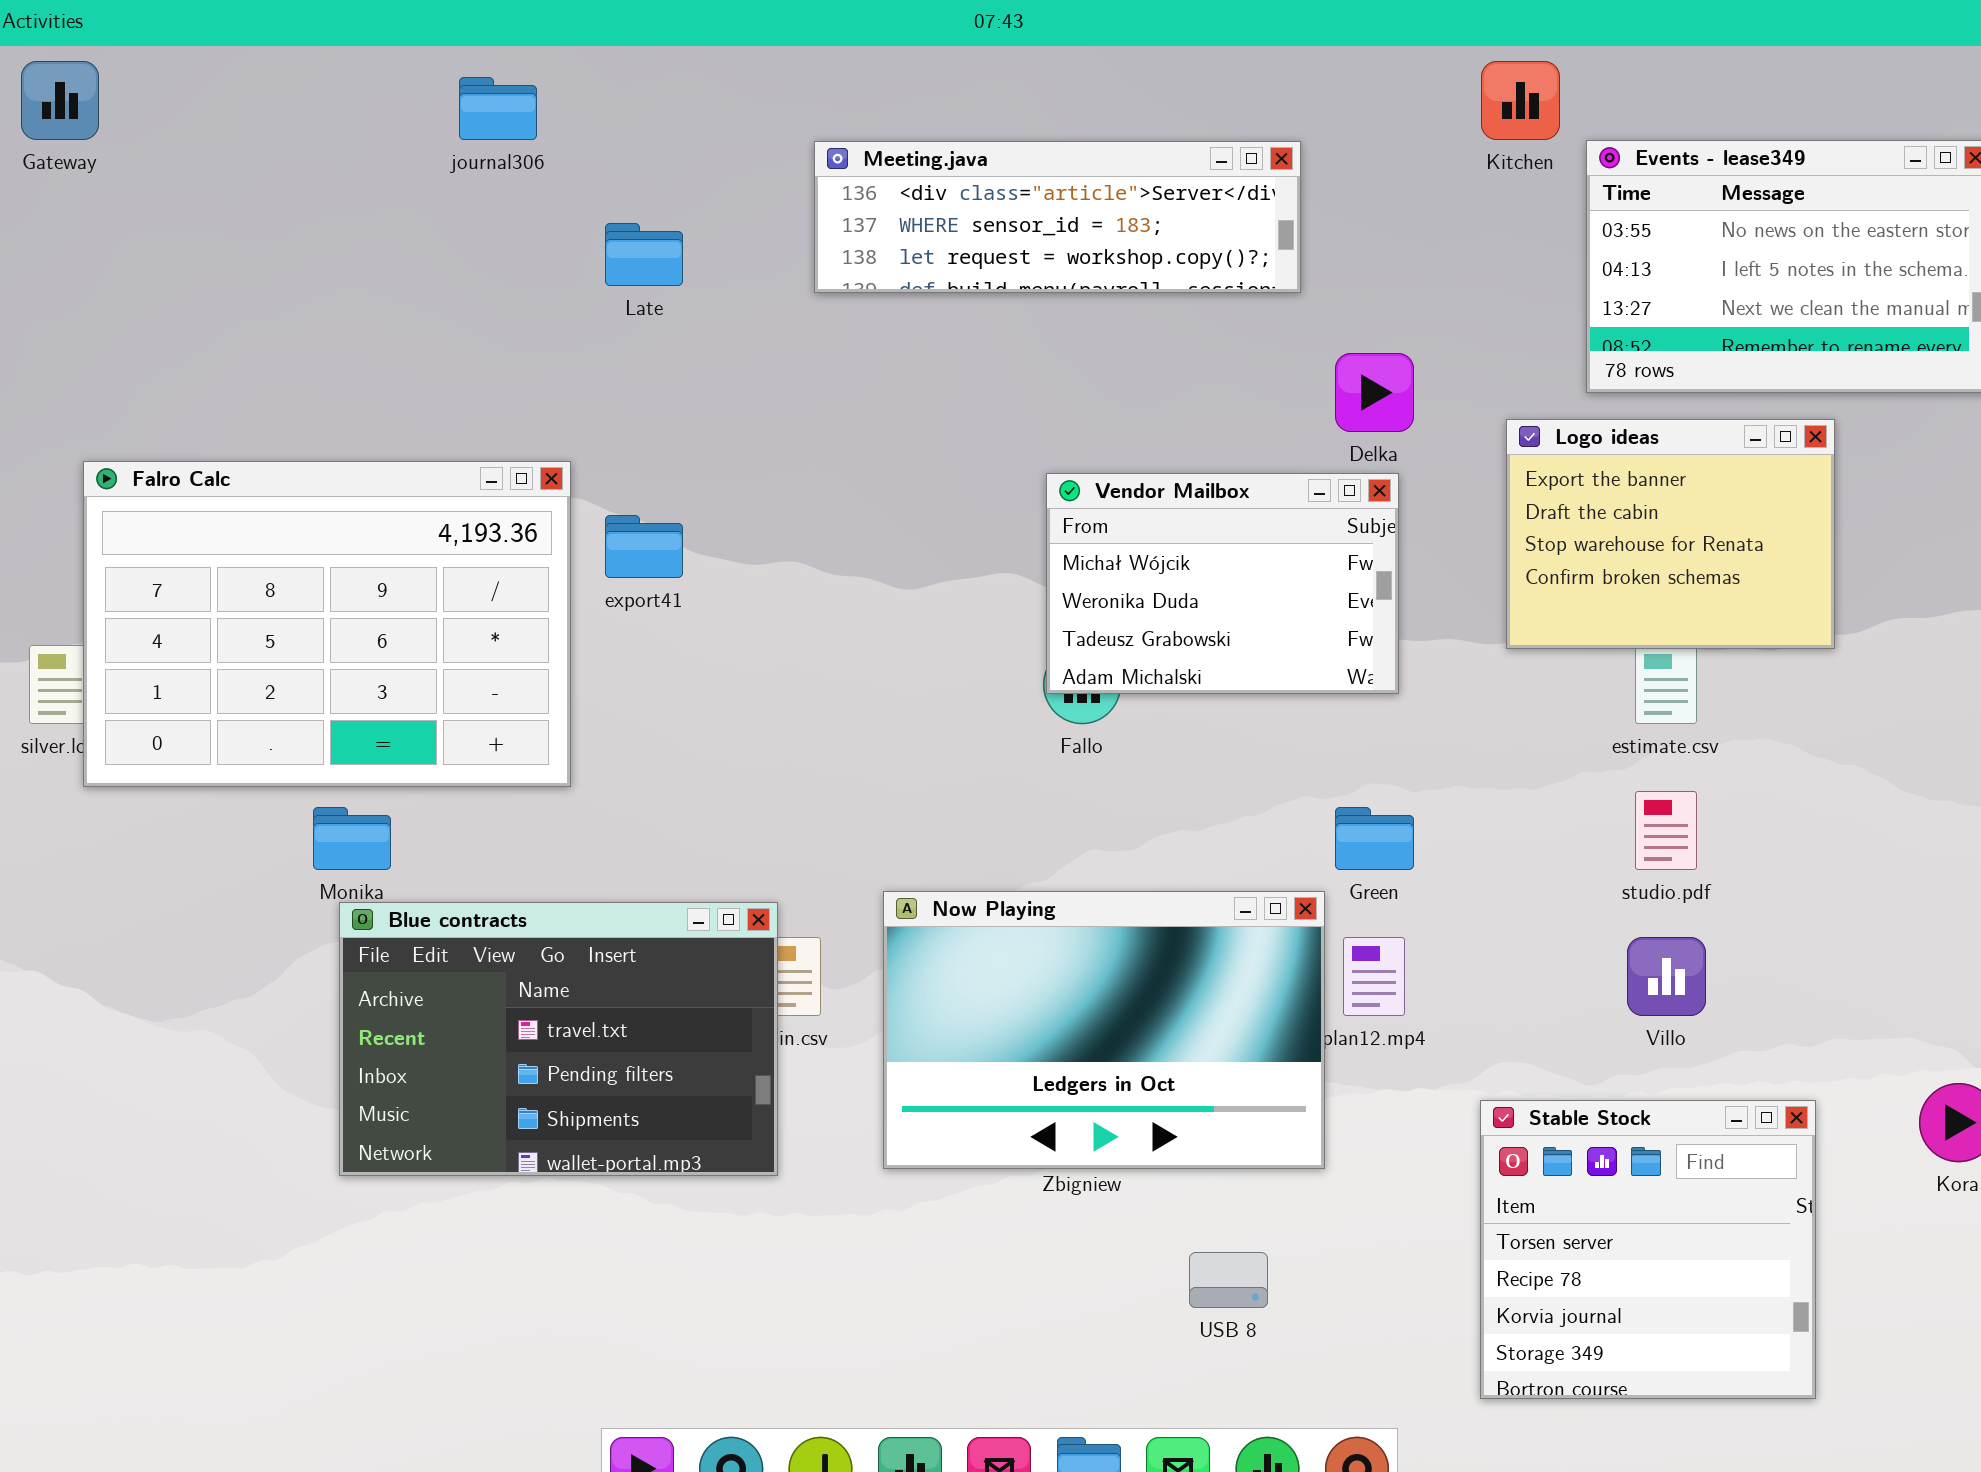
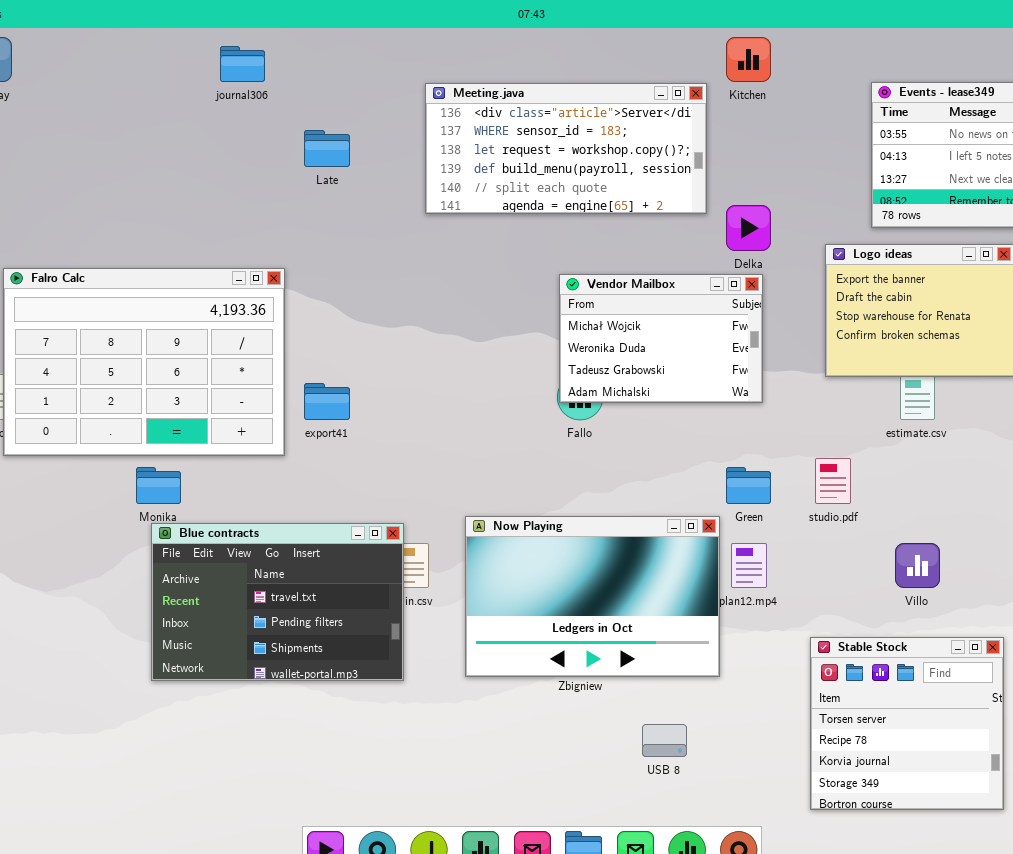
Kitchen: [1481,61,1560,140] -> [726,37,771,82], moved
Meeting.java: [814,141,1301,293] -> [425,83,707,214], resized
export41: [605,515,683,578] -> [304,383,350,420], moved
studio.pdf: [1635,791,1697,870] -> [815,458,851,504], moved

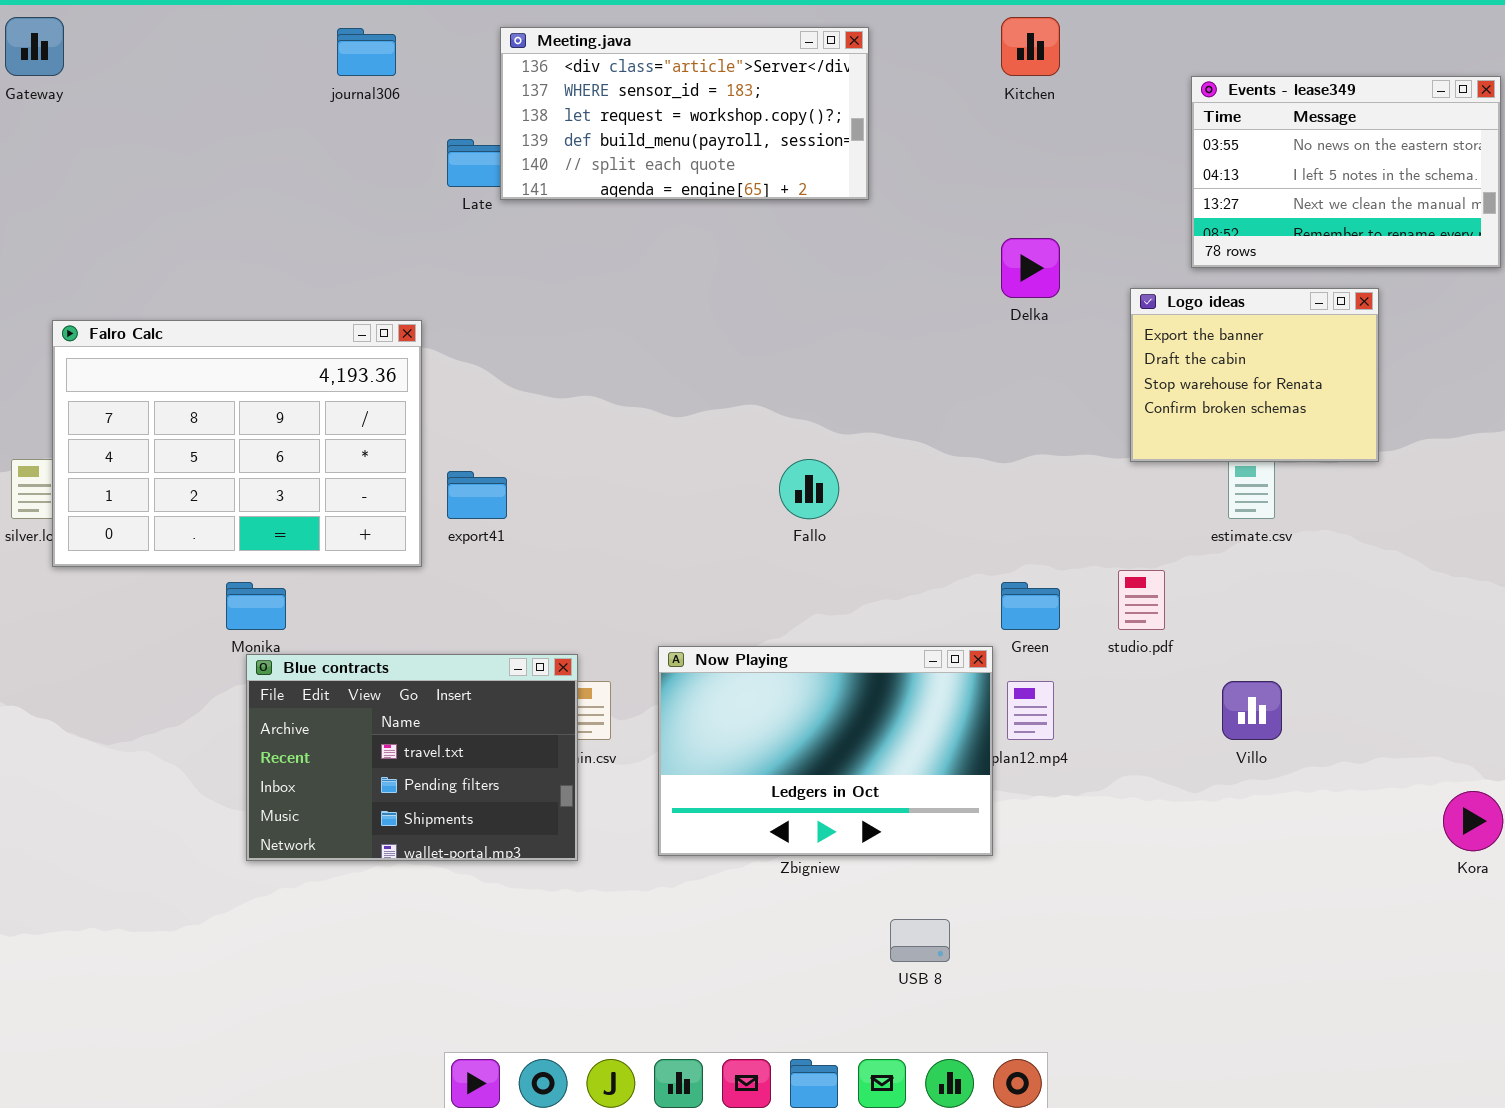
Meeting.java: [425,83,707,214] -> [500,27,869,200], moved
Vendor Mailbox: [559,274,763,403] -> none, closed
Stable Stock: [810,637,1004,810] -> none, closed

